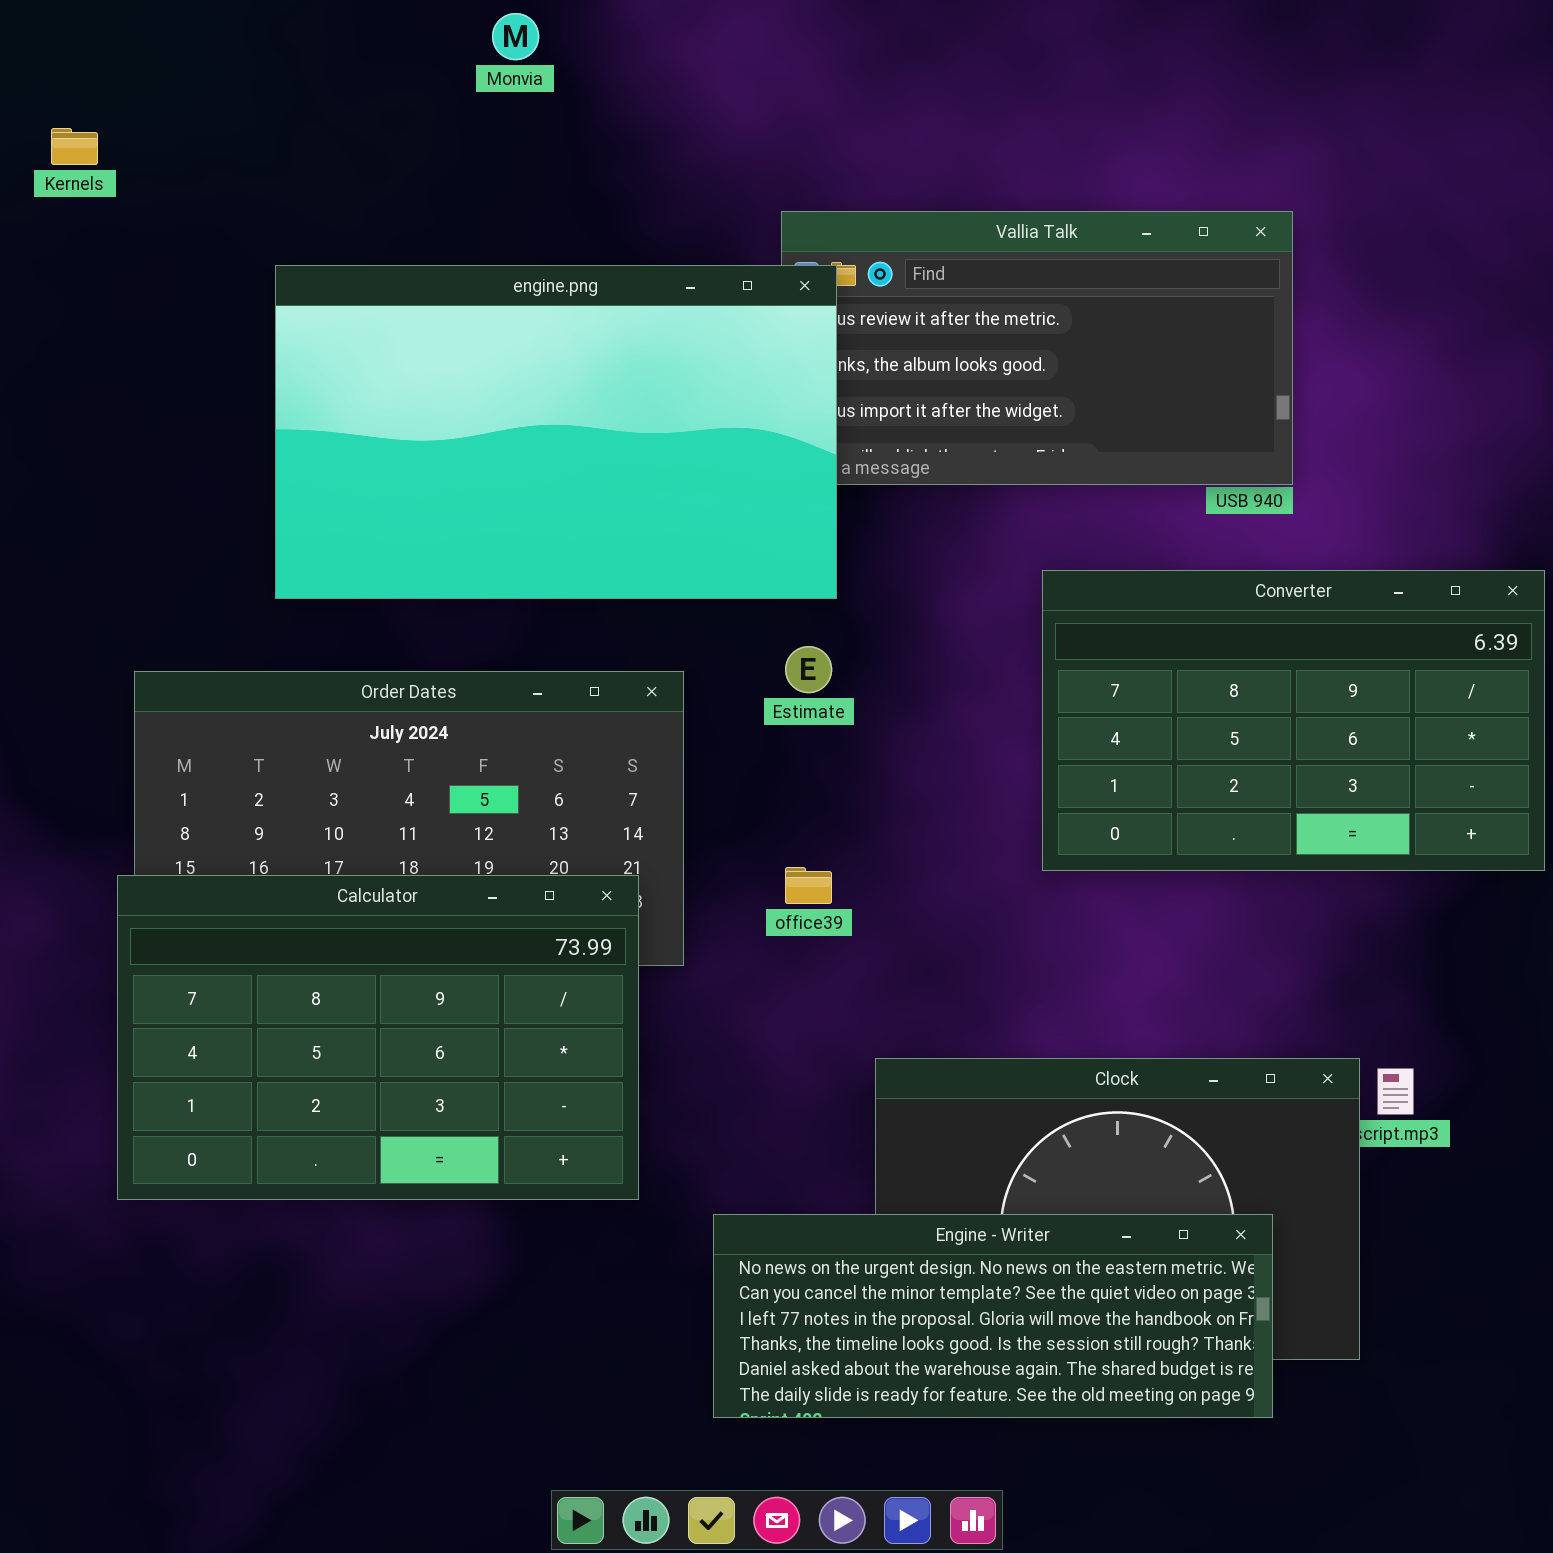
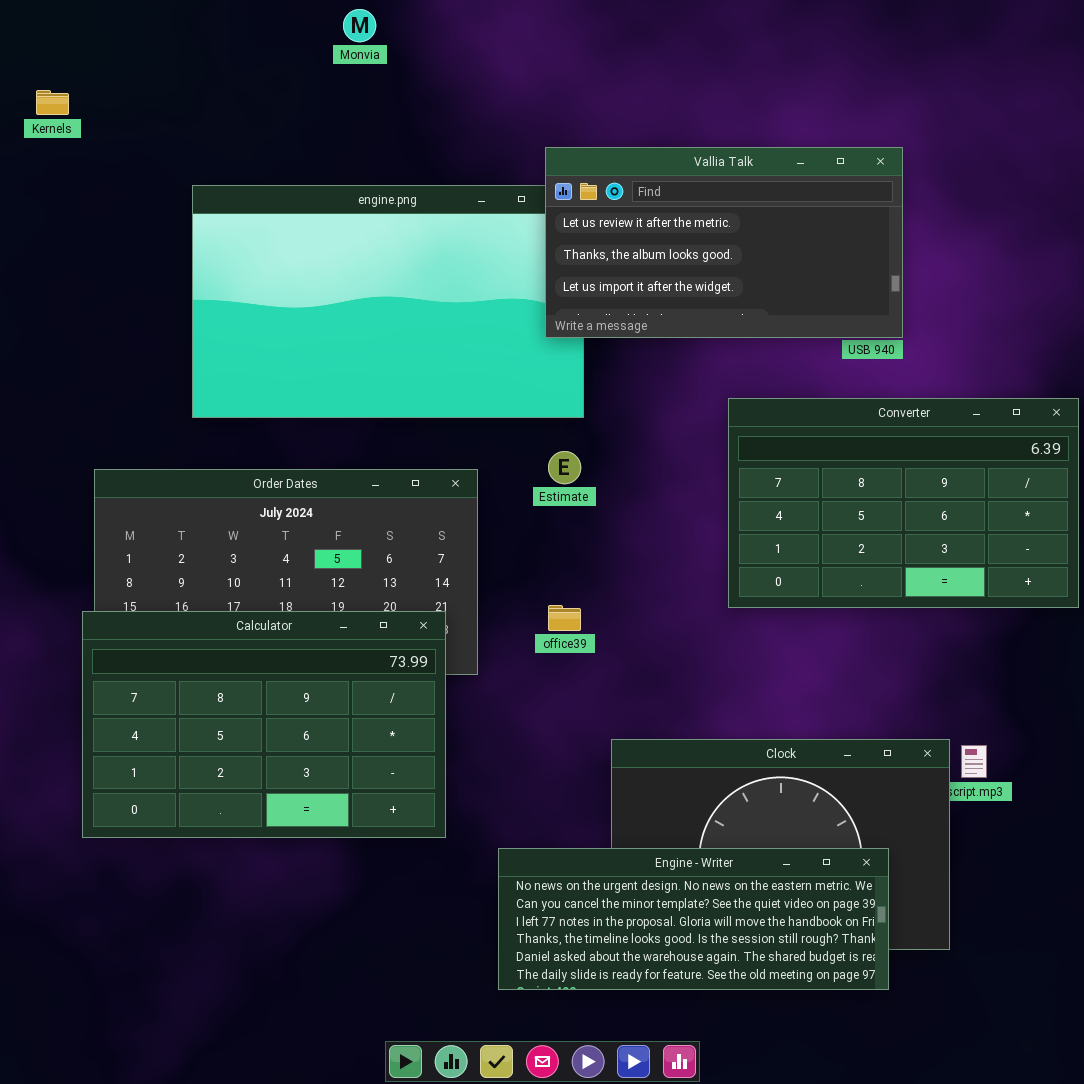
Vallia Talk: [781,211,1293,485] -> [545,147,903,338], raised

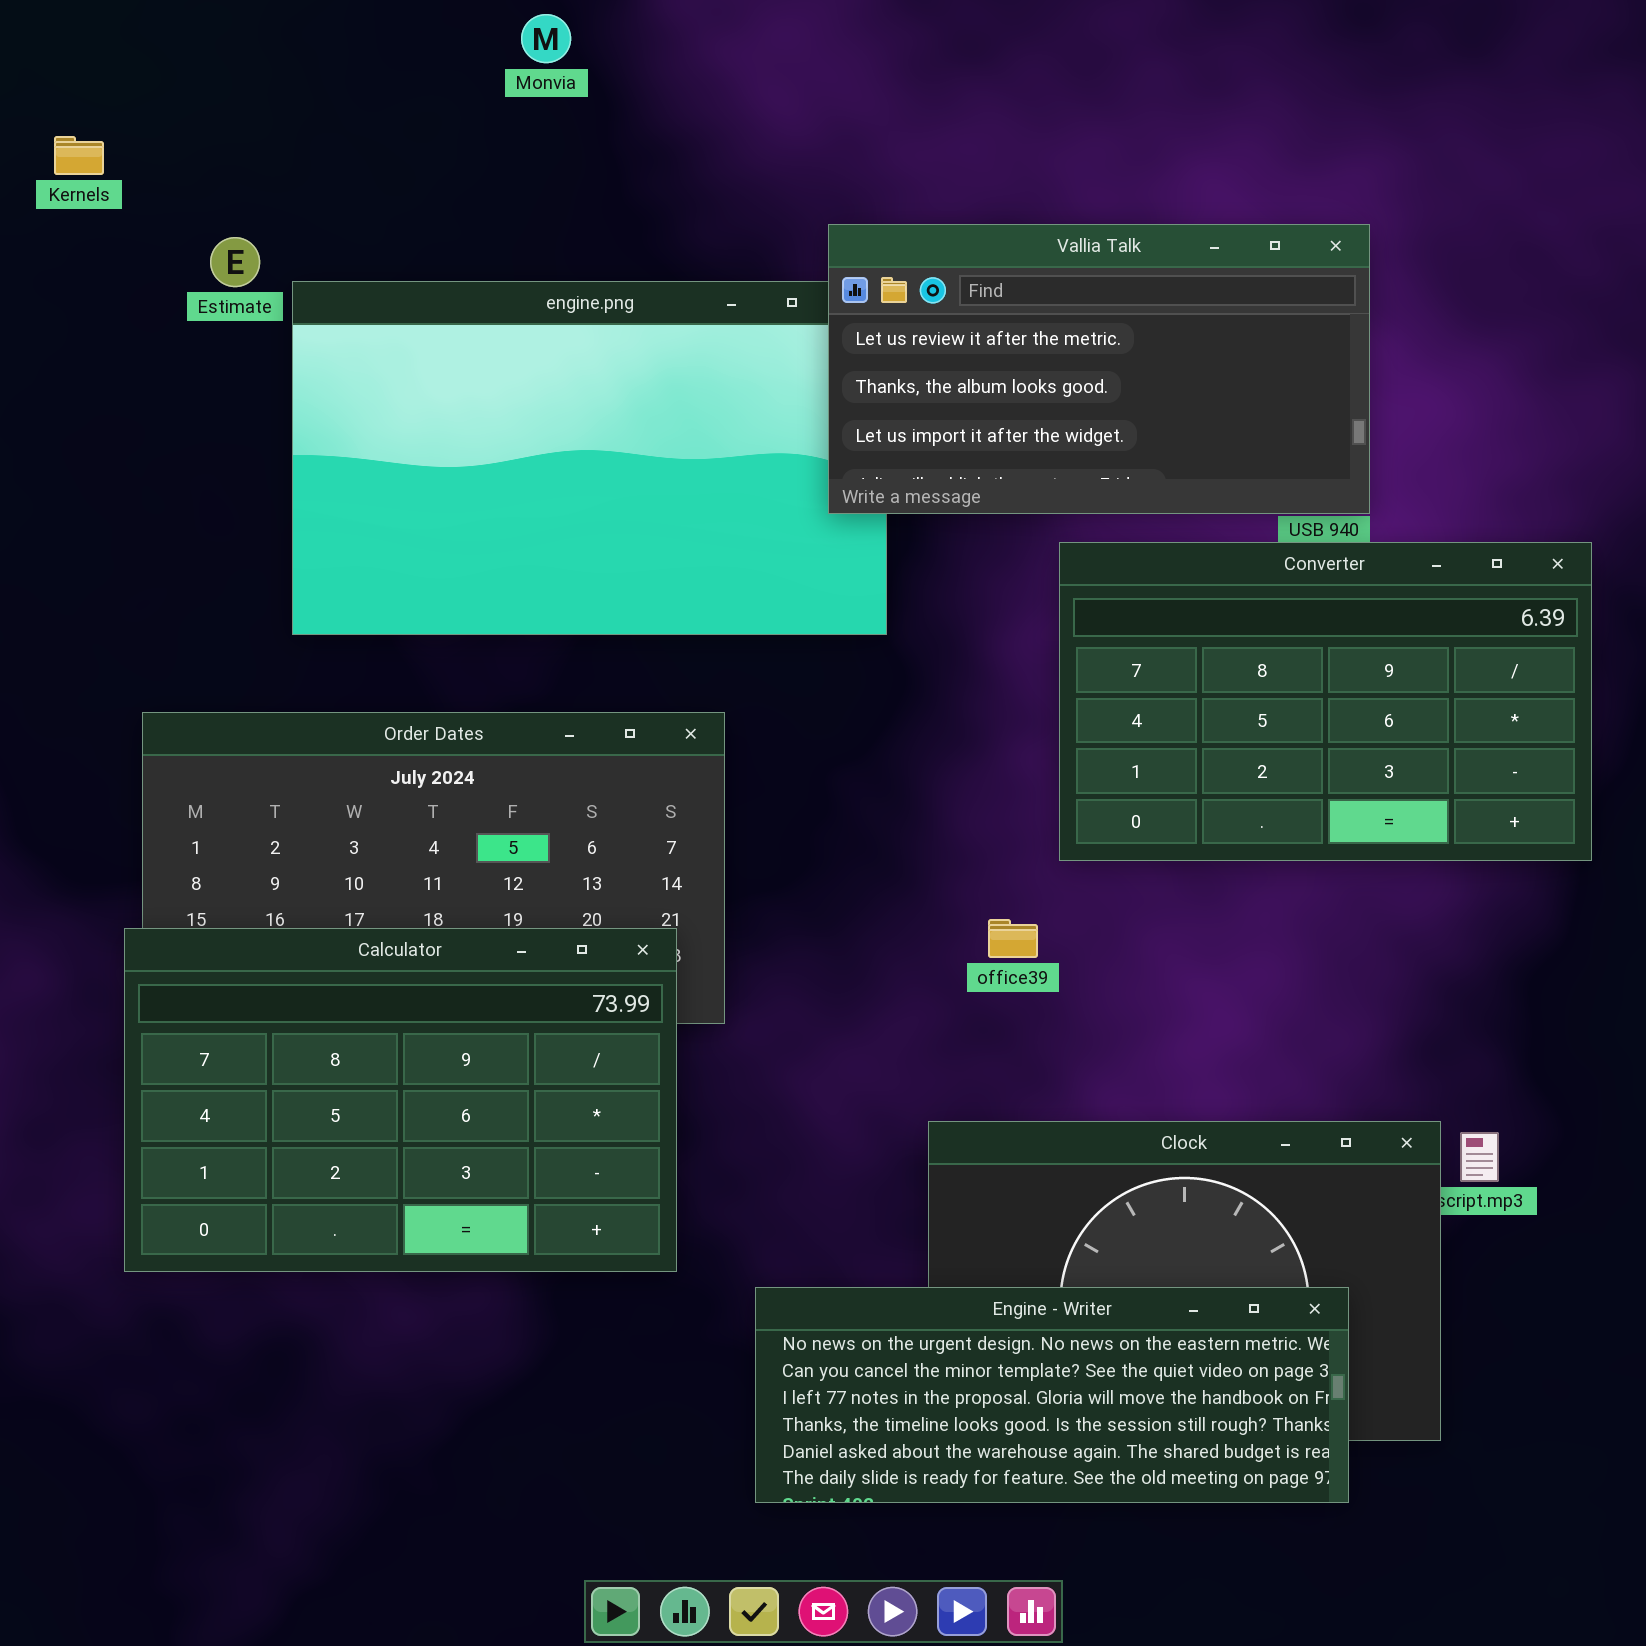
Converter: [728,398,1079,608] -> [1059,542,1592,861], moved
Estimate: [548,451,581,484] -> [210,237,260,287], moved
office39: [548,605,581,631] -> [988,919,1038,958], moved

